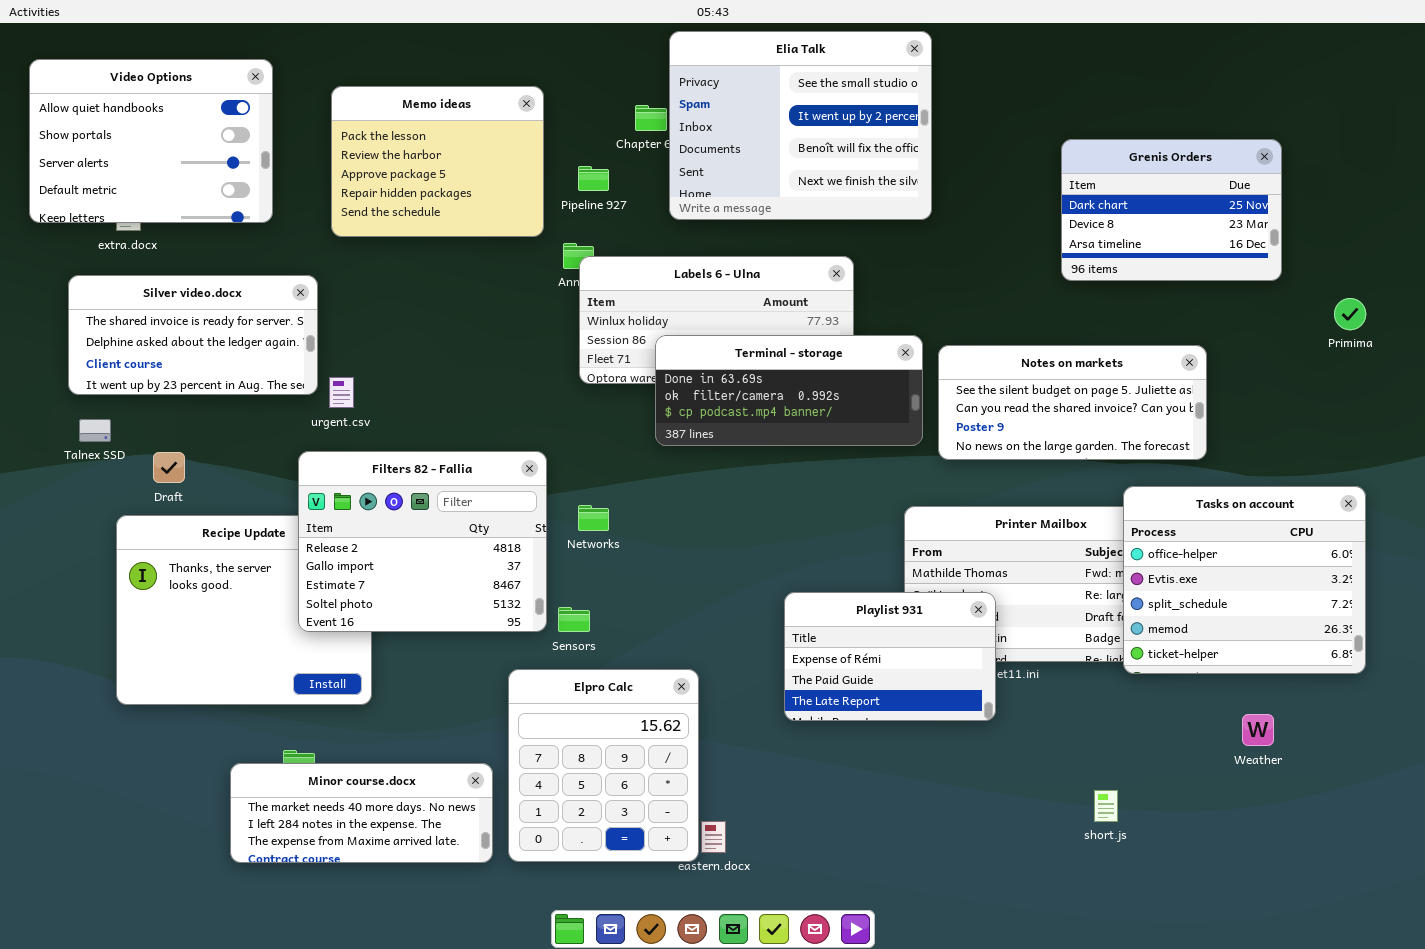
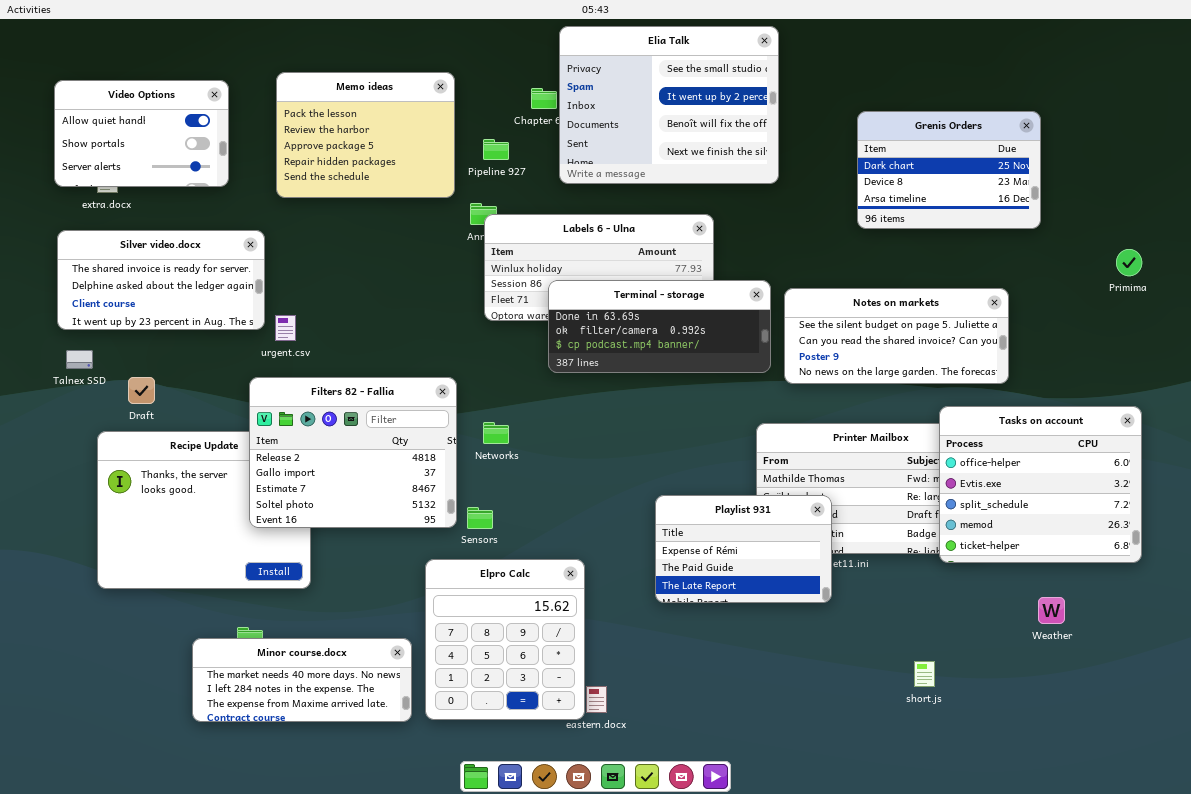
Video Options: [29,59,273,223] -> [54,80,229,187], resized
Grenis Orders: [1061,139,1282,281] -> [857,111,1041,229], moved

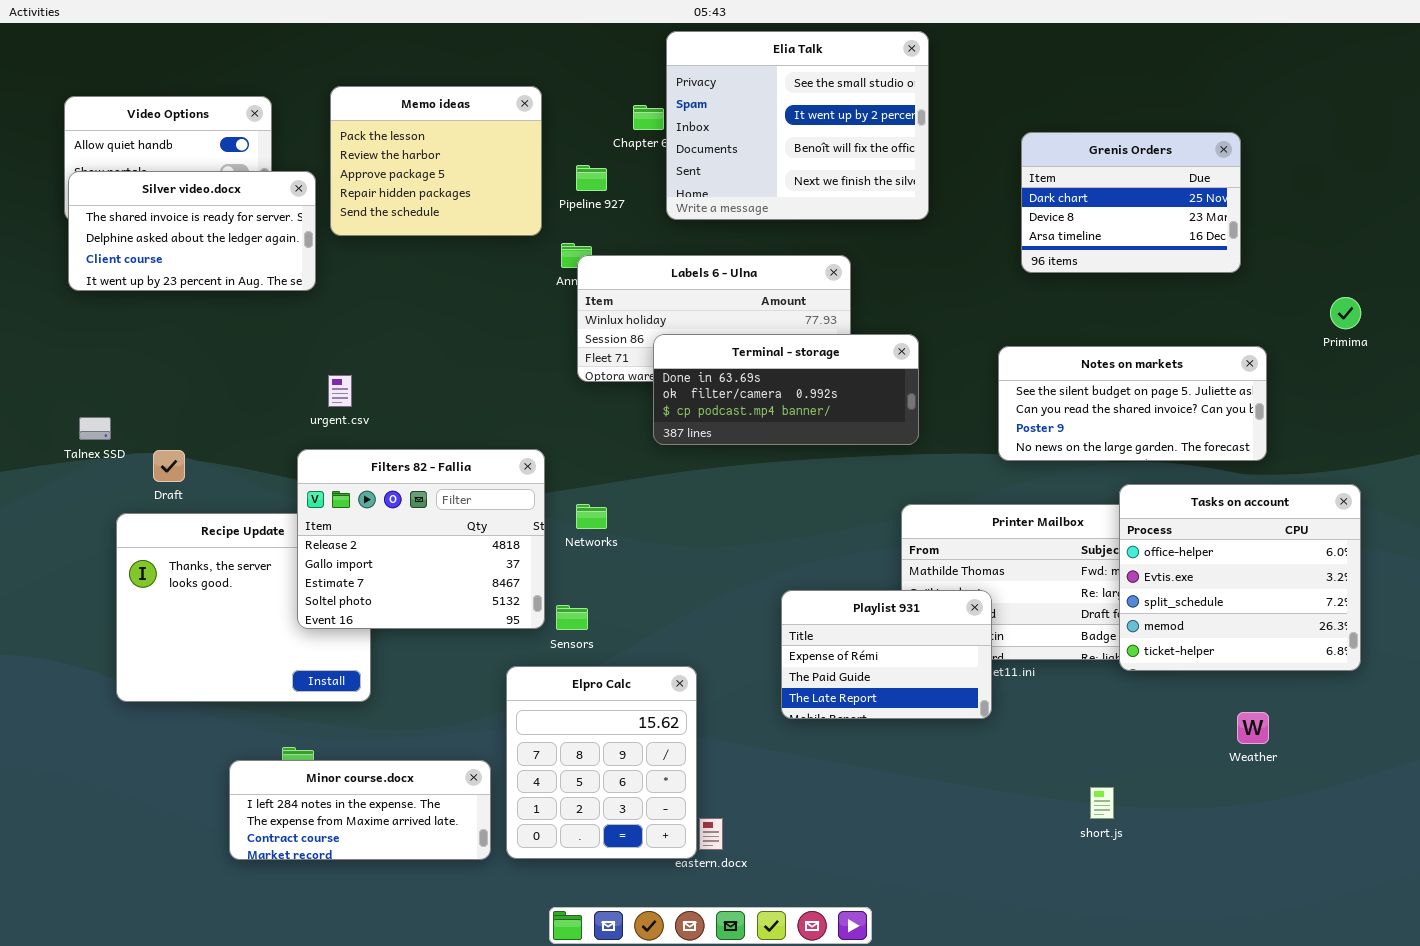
Silver video.docx: [57,230,265,330] -> [68,171,316,291], moved
Notes on markets: [784,288,1009,384] -> [998,346,1267,461], moved
Minor course.docx: [192,638,412,722] -> [229,760,491,860], scrolled down 1 row

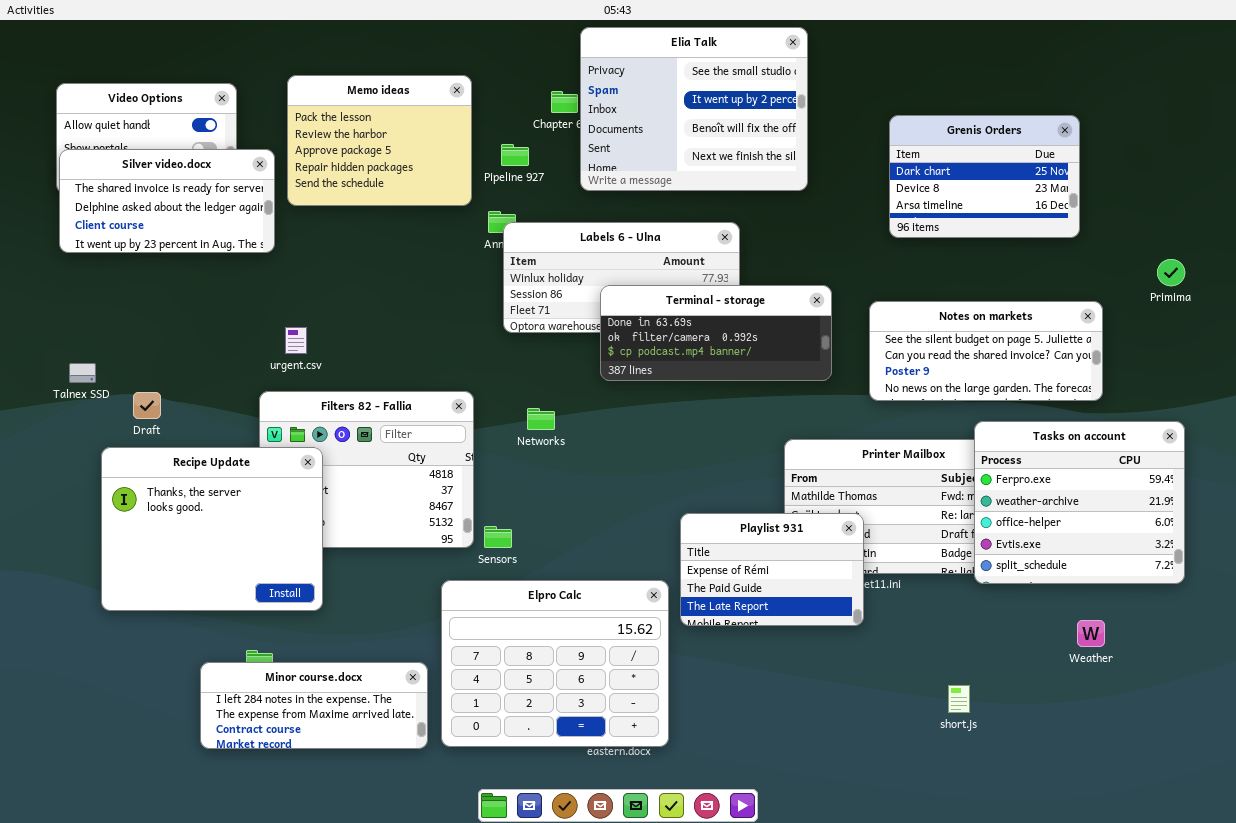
Terminal - storage: [653,334,919,445] -> [600,285,832,381], moved
Tasks on account: [1119,484,1361,671] -> [974,421,1185,584], scrolled up 2 rows
Networks: [576,504,607,529] -> [527,408,555,430], moved
Recipe Update: [116,513,371,702] -> [101,447,323,611], raised
Elpro Calc: [506,666,697,859] -> [441,580,669,747], resized

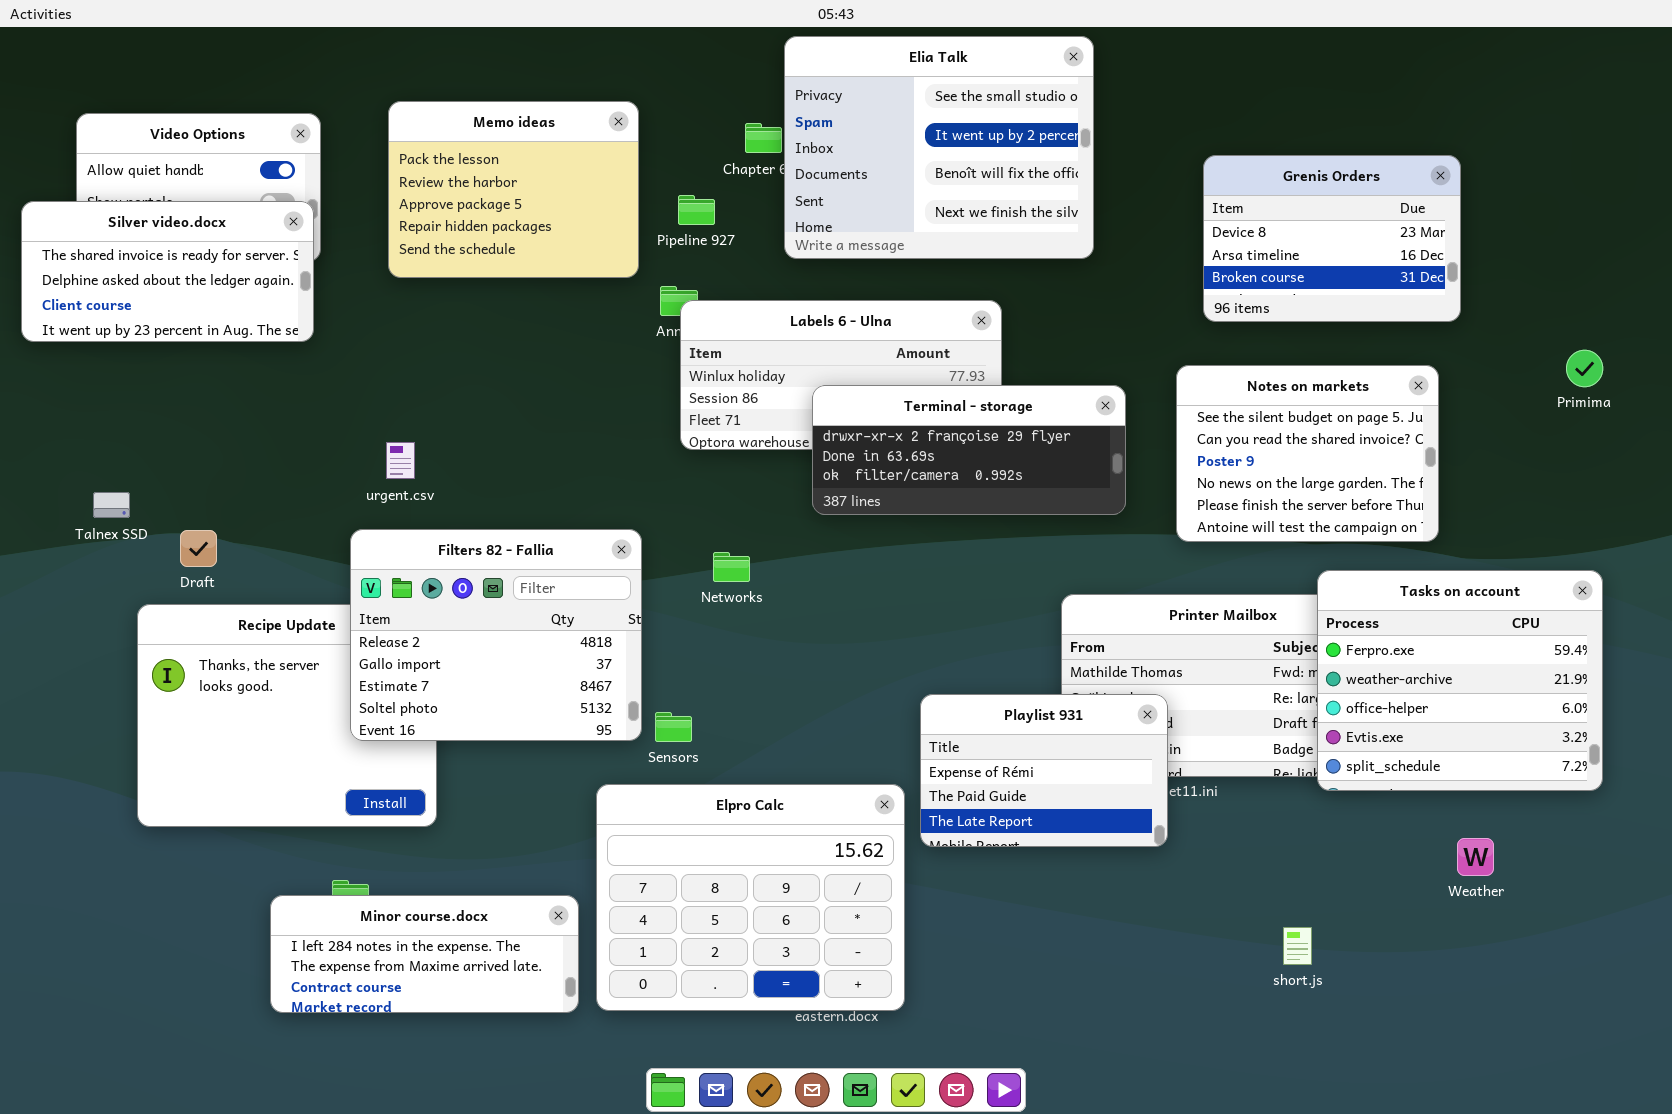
Grenis Orders: [889,115,1080,238] -> [1203,155,1461,322], scrolled down 1 row
Silver video.docx: [59,149,275,253] -> [21,201,314,342], moved
Terminal - storage: [600,285,832,381] -> [812,385,1126,515], scrolled up 1 row
Notes on markets: [869,301,1103,401] -> [1176,365,1439,542], resized
Filters 82 - Fallia: [259,391,474,548] -> [350,529,642,741], raised

